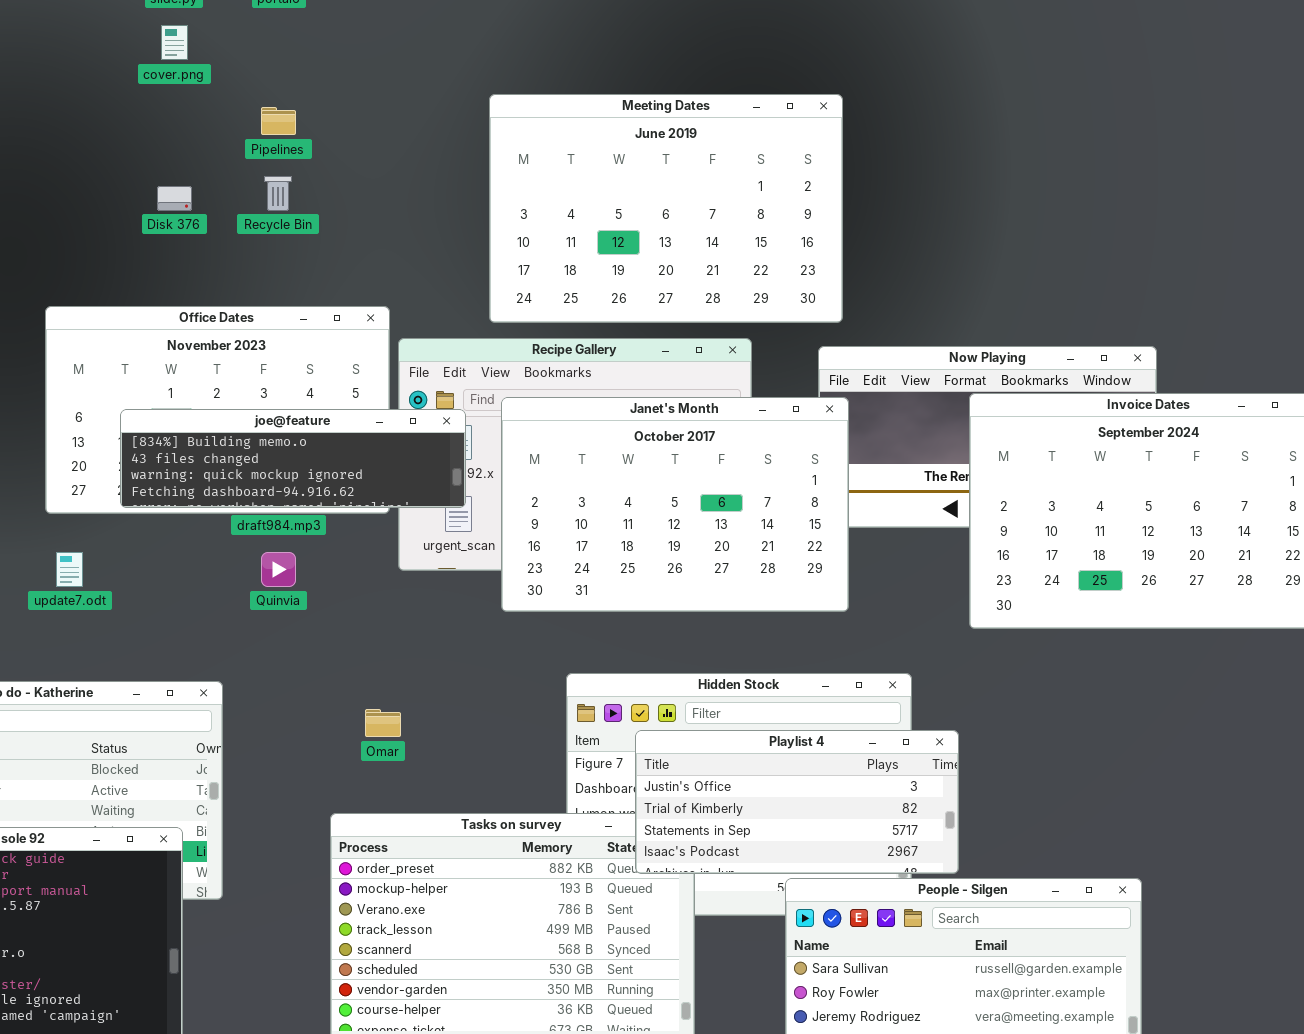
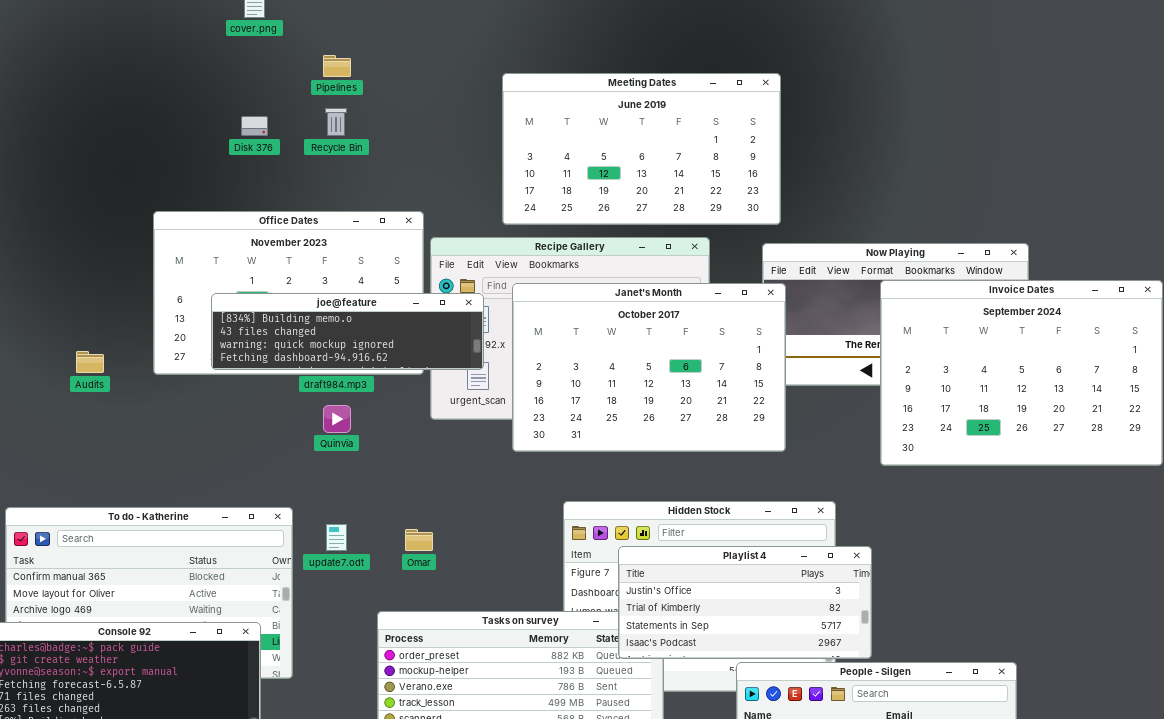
Meeting Dates: [489,94,843,323] -> [502,73,781,225], resized
update7.odt: [56,552,83,587] -> [326,524,347,551], moved

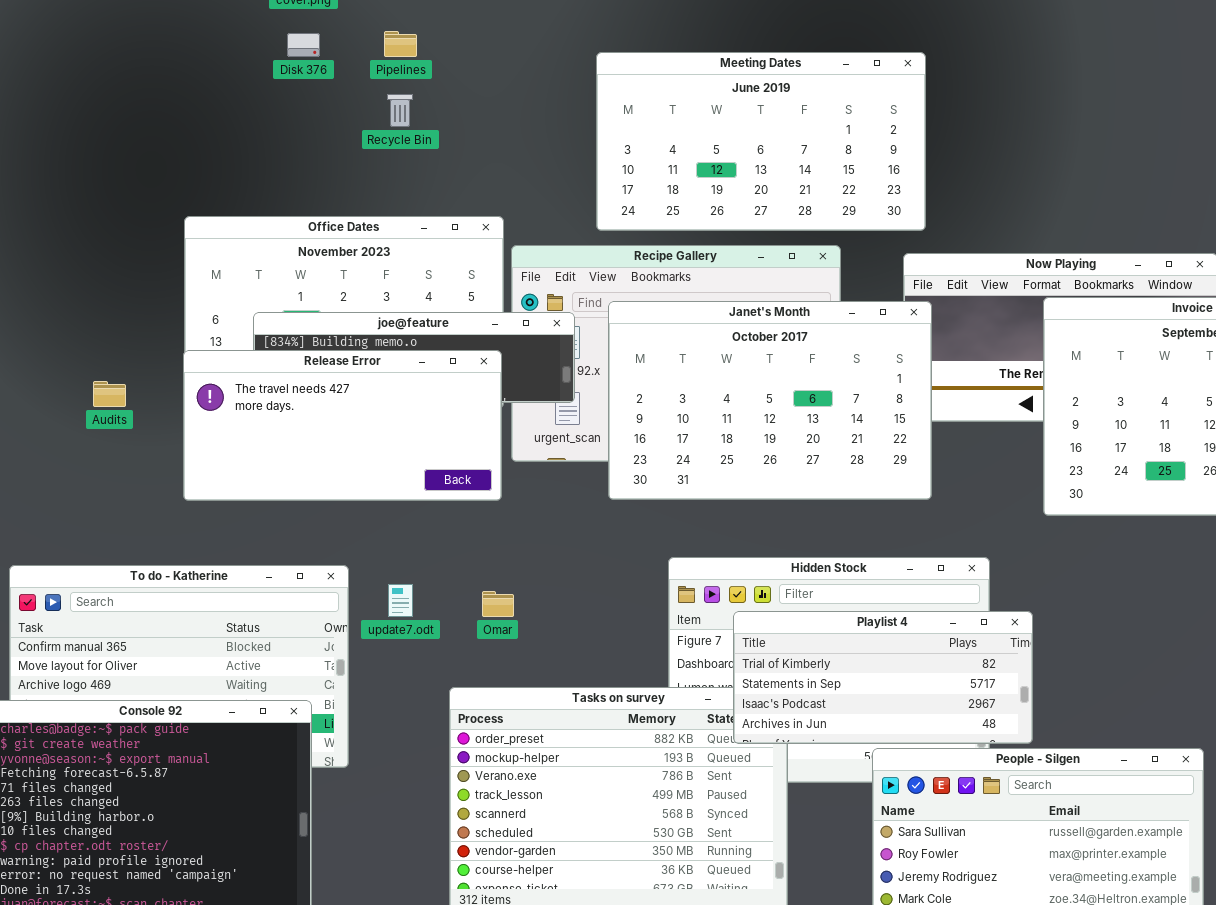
Disk 376: [241,116,268,136] -> [287,33,320,57], moved
Release Error: none -> [183,350,502,501], opened
Playlist 4: [618,546,872,659] -> [733,611,1033,744], scrolled down 1 row

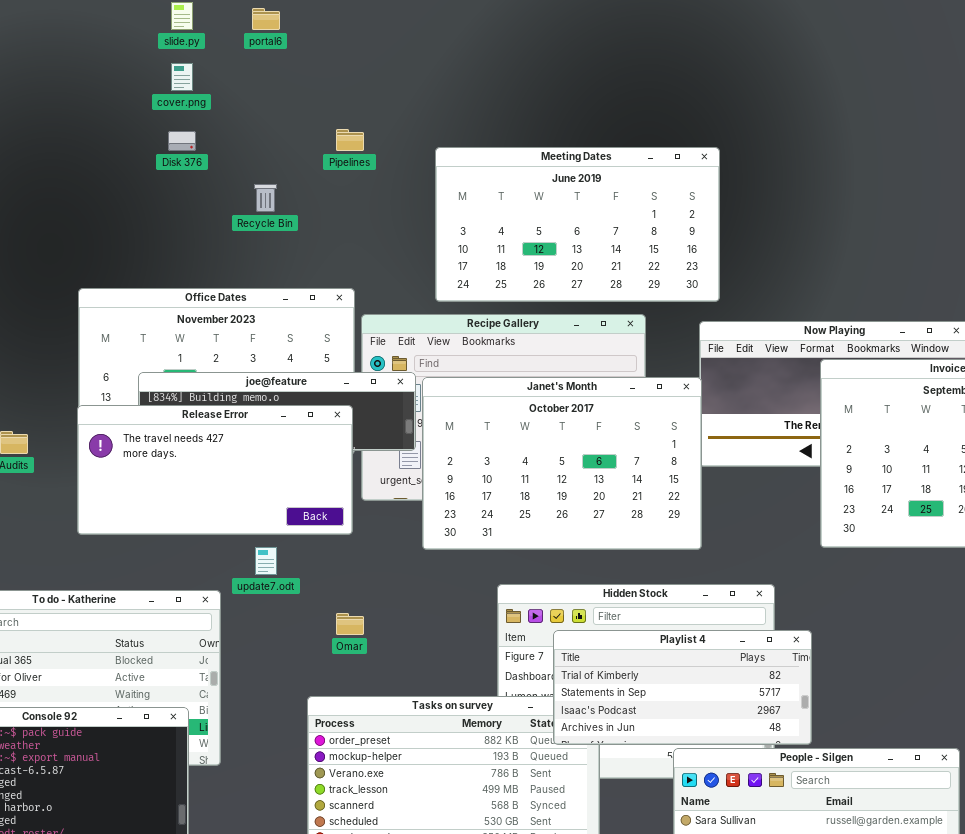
Pipelines: [384,31,417,57] -> [336,129,364,151], moved
Janet's Month: [608,301,932,500] -> [422,377,702,550], moved
update7.odt: [388,584,413,617] -> [255,547,277,575], moved

